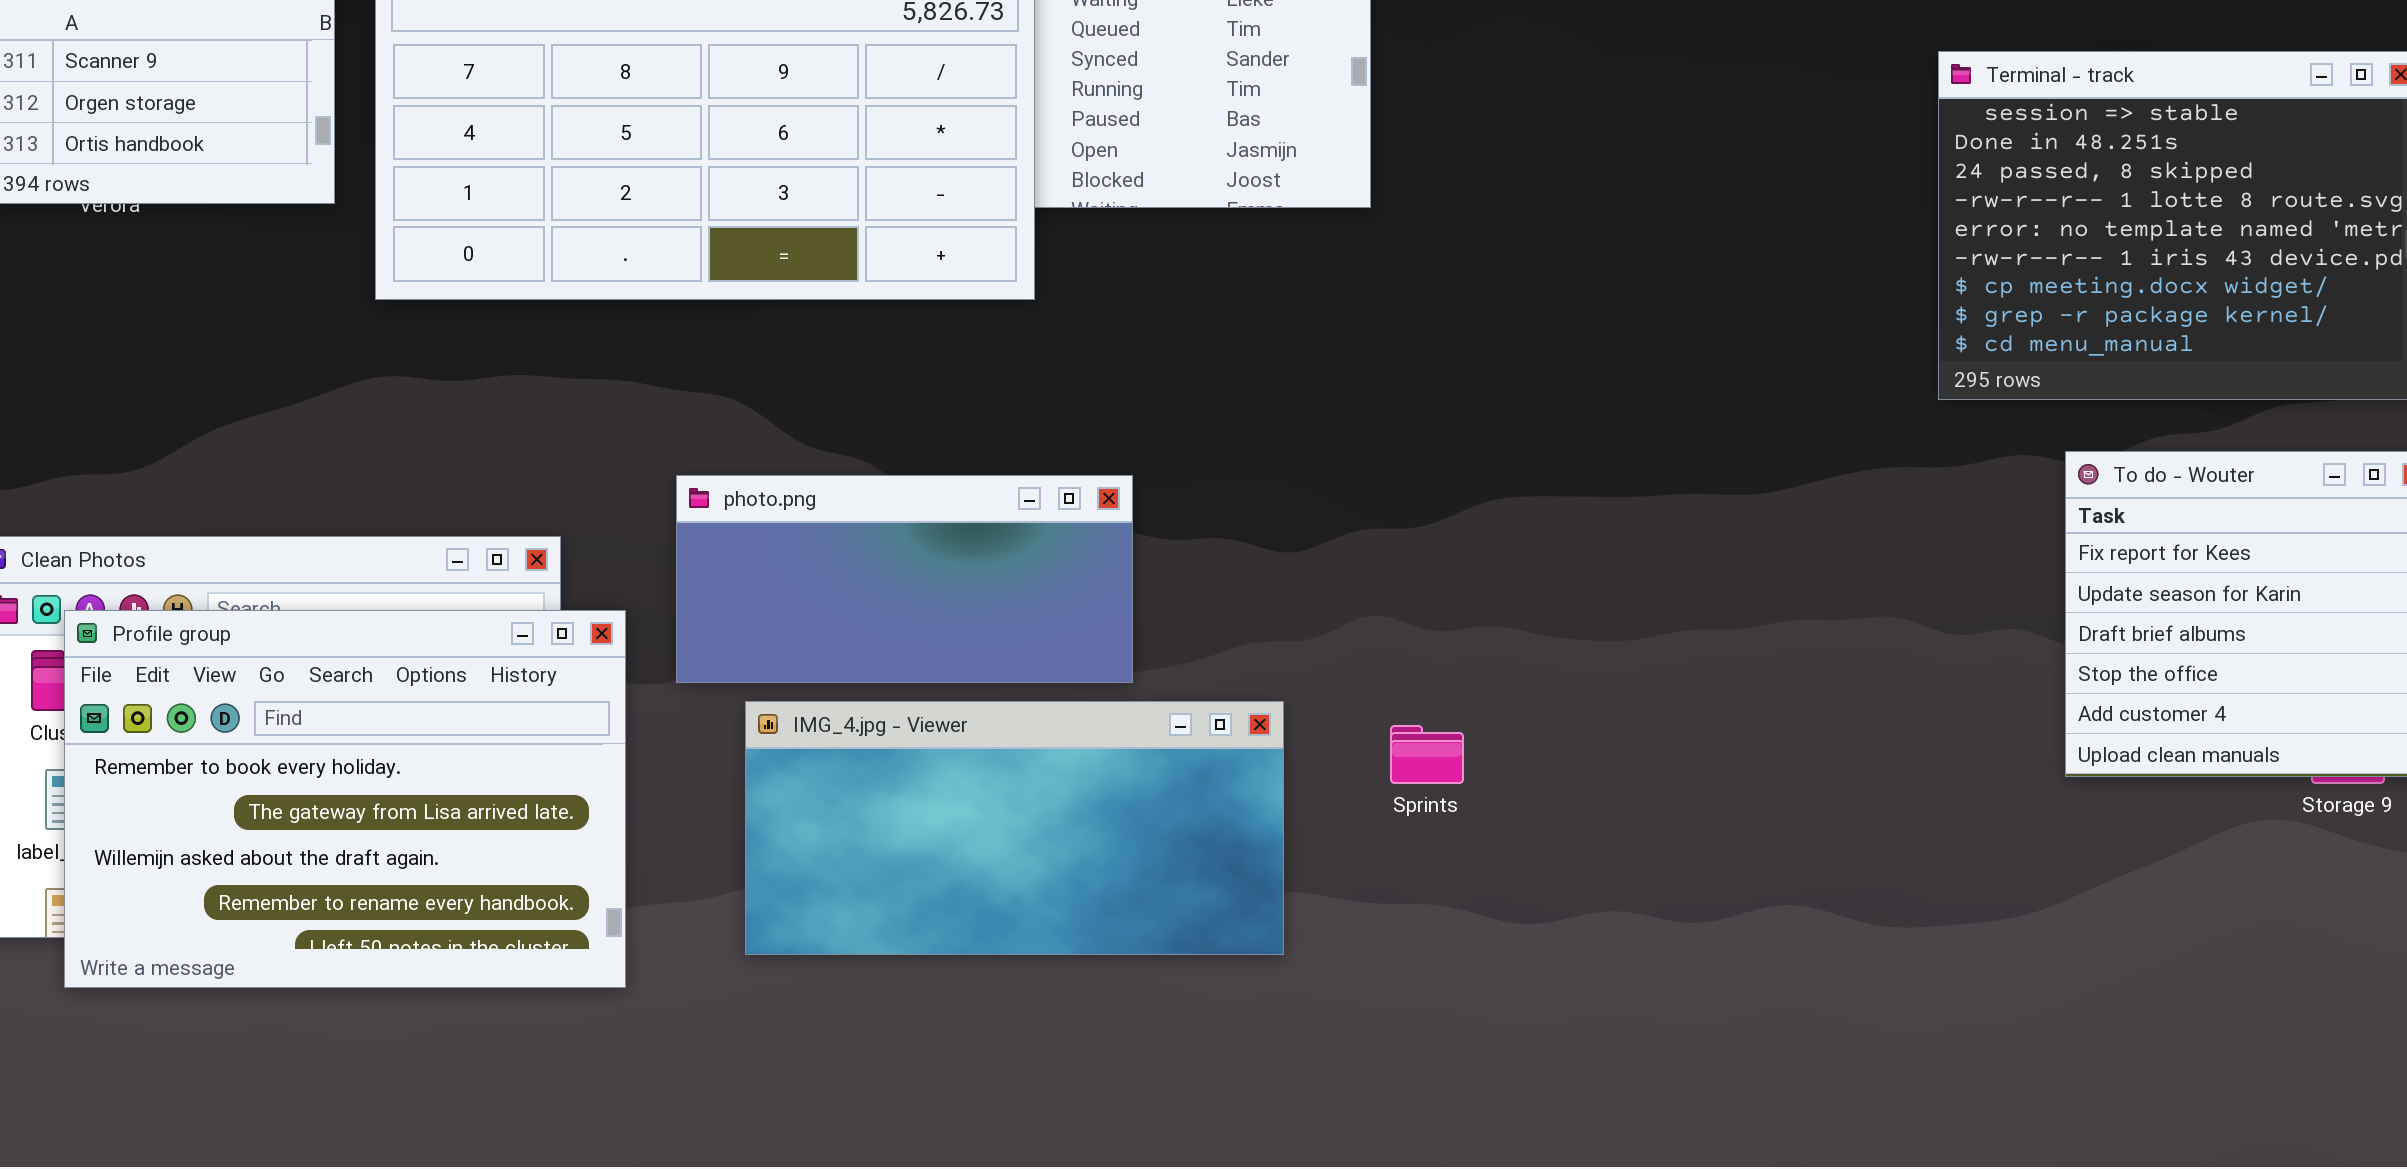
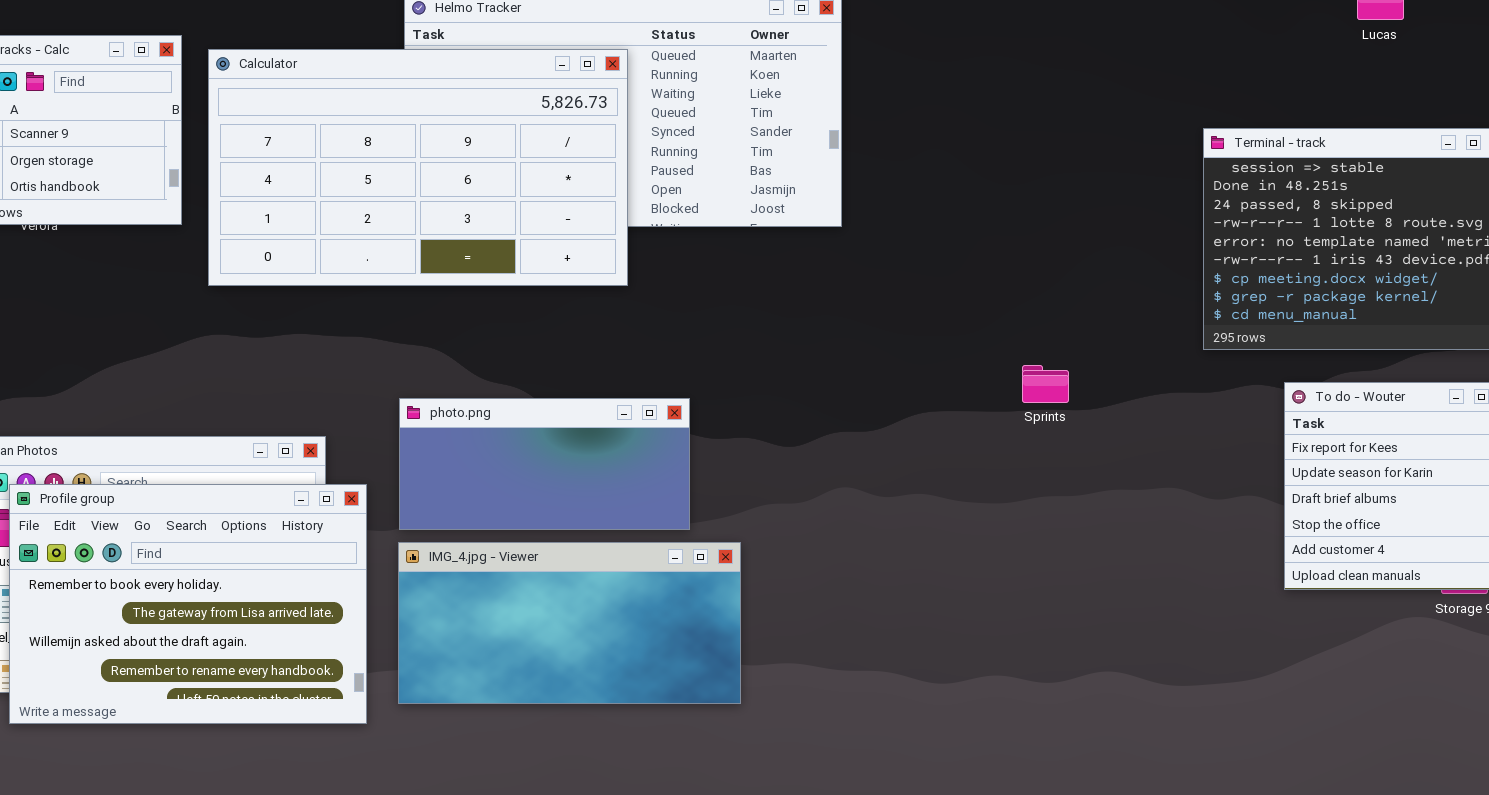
IMG_4.jpg - Viewer: [745,701,1284,955] -> [398,542,741,704], moved
Sprints: [1390,725,1464,784] -> [1022,365,1069,403], moved

